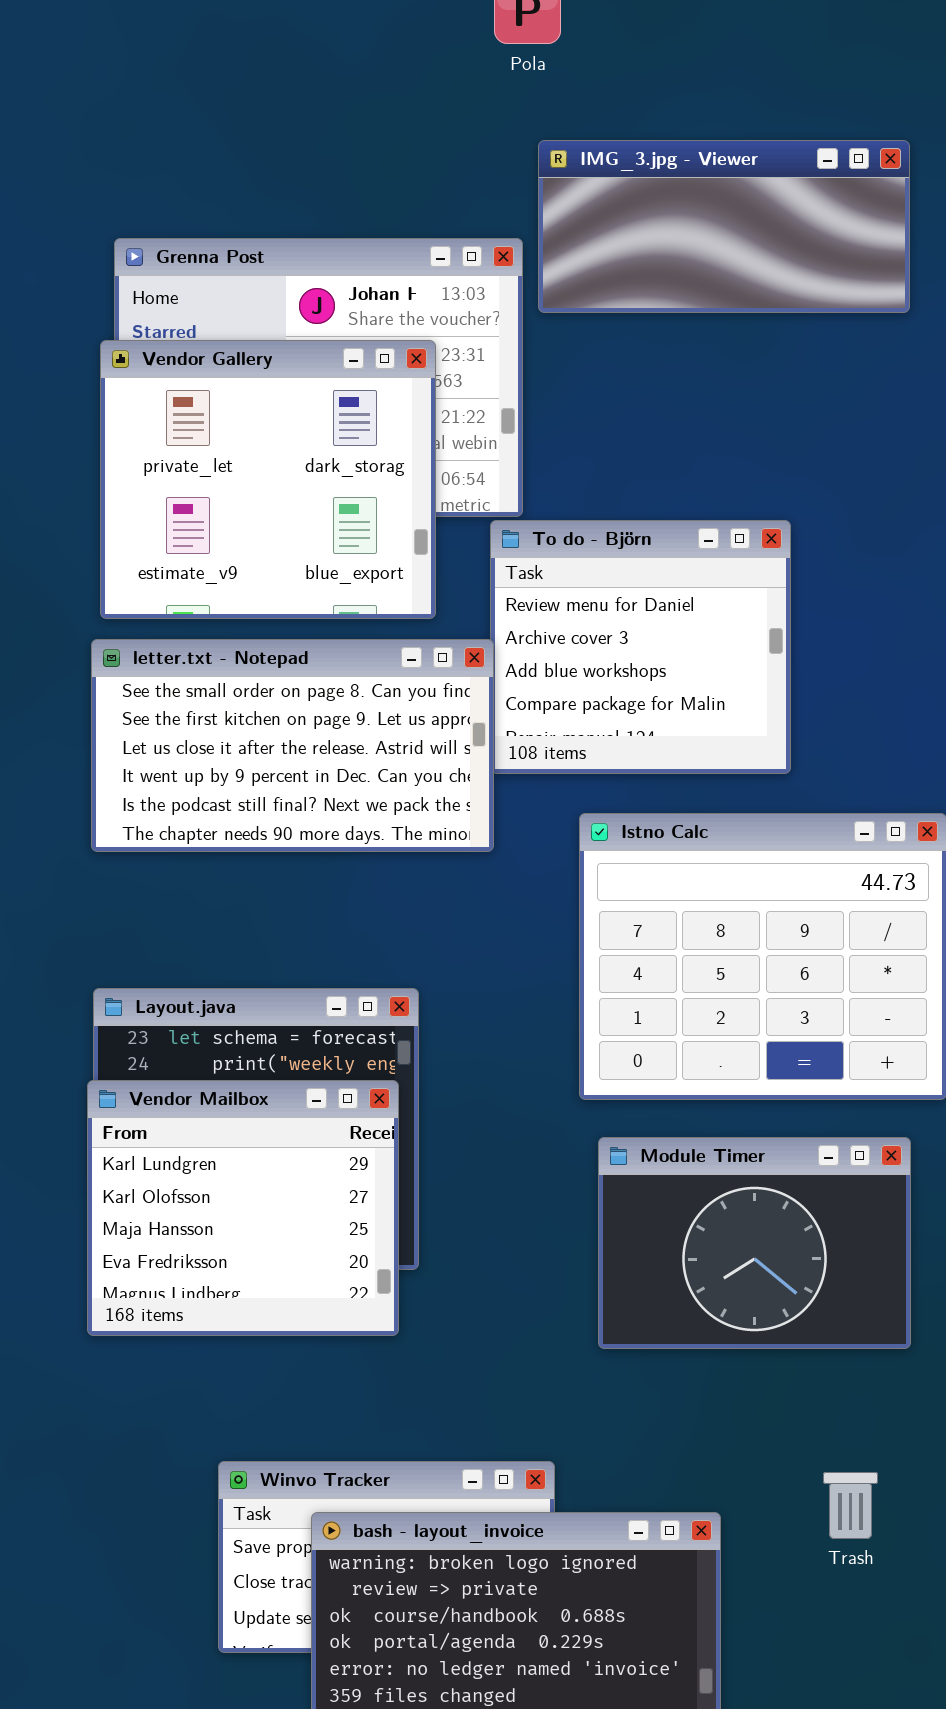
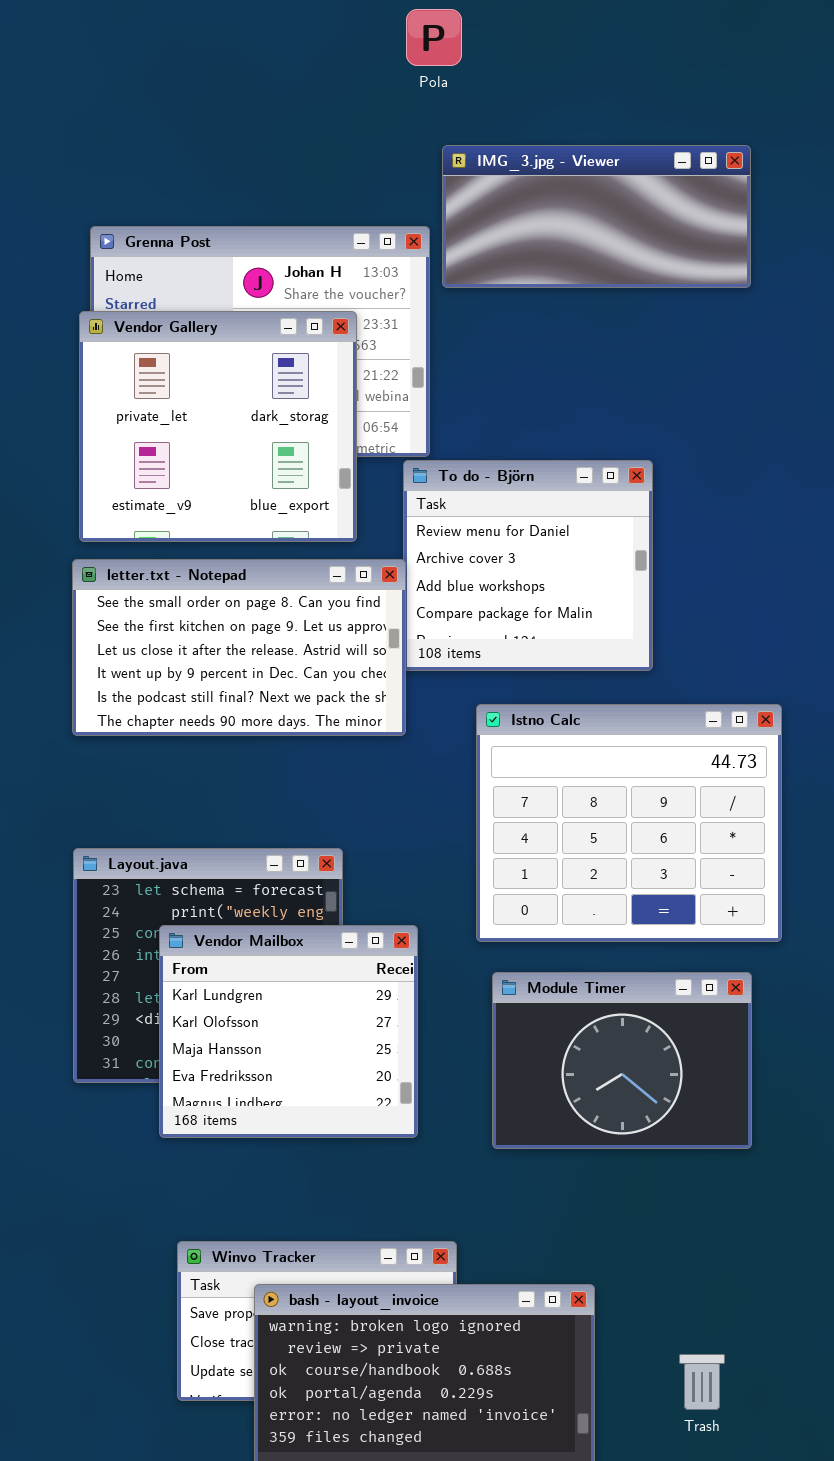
Vendor Mailbox: [87,1080,399,1336] -> [159,925,418,1138], moved
Trash: [823,1472,878,1539] -> [679,1354,725,1410], moved

